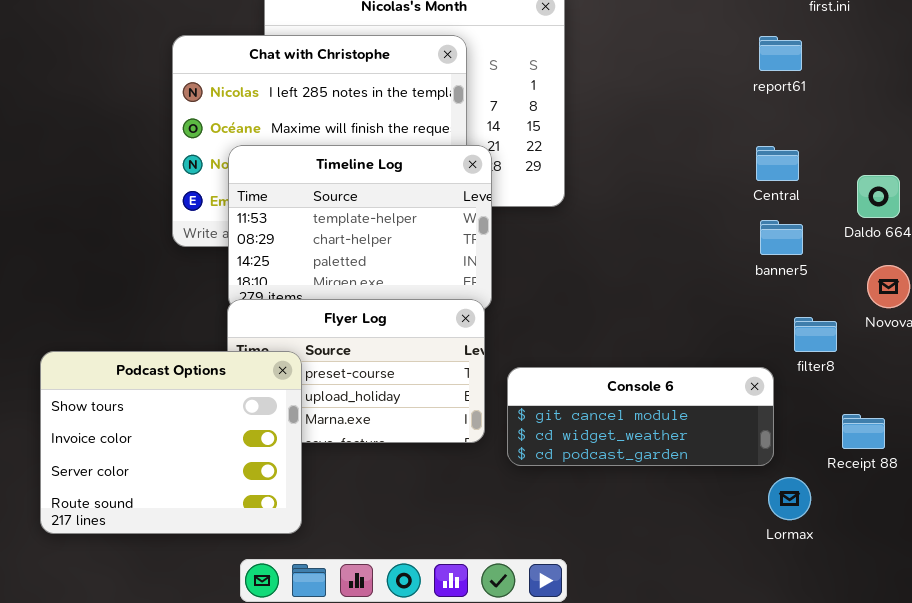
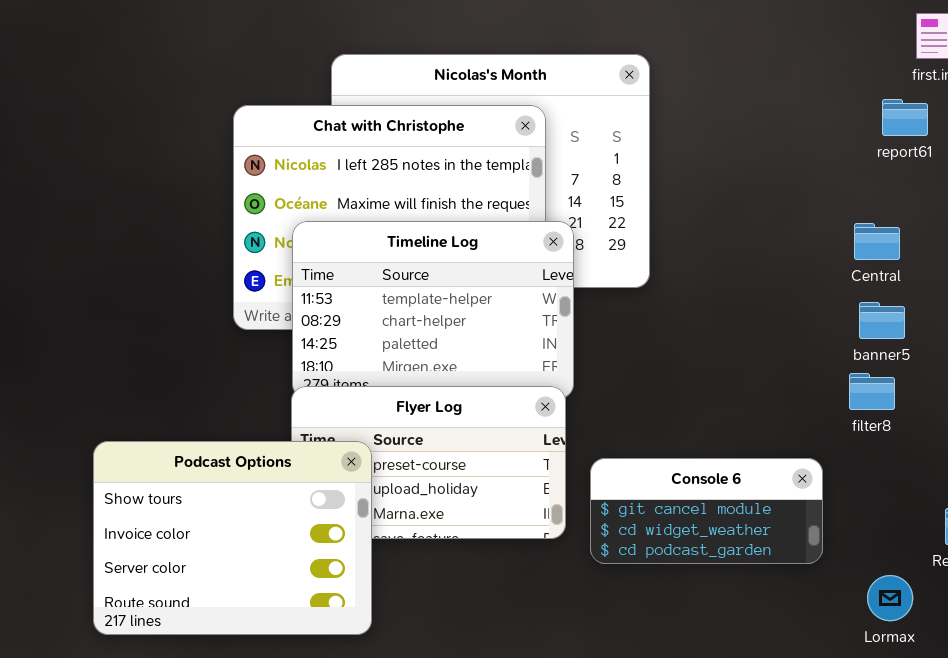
report61: [759,36,802,71] -> [882,99,928,136], moved
filter8: [794,317,837,352] -> [849,373,895,410], moved
Console 6: [507,367,774,466] -> [590,458,823,564], resized

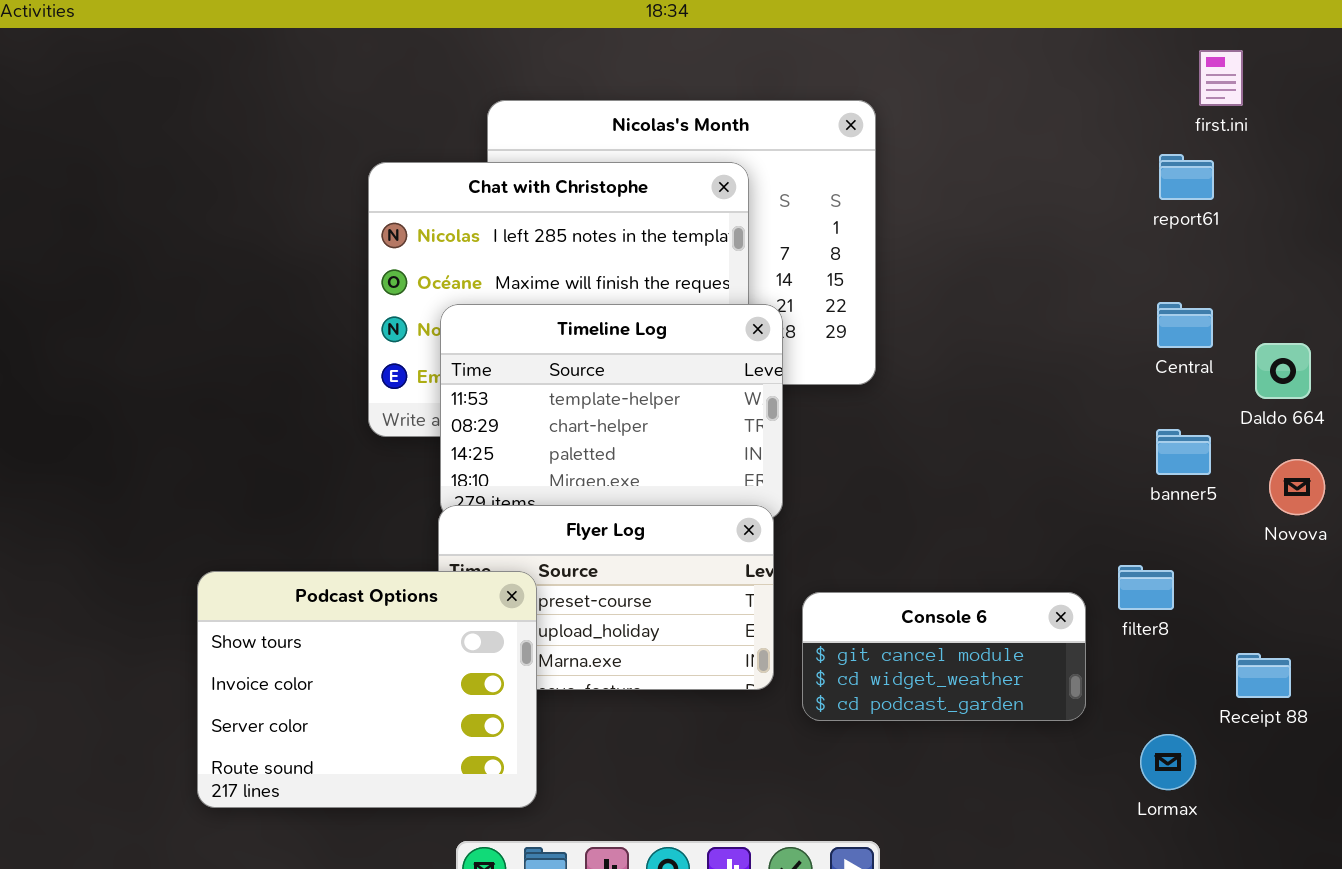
Central: [854,223,900,260] -> [1157,302,1213,348], moved
banner5: [859,302,905,339] -> [1156,429,1211,475], moved
filter8: [849,373,895,410] -> [1118,565,1174,610], moved

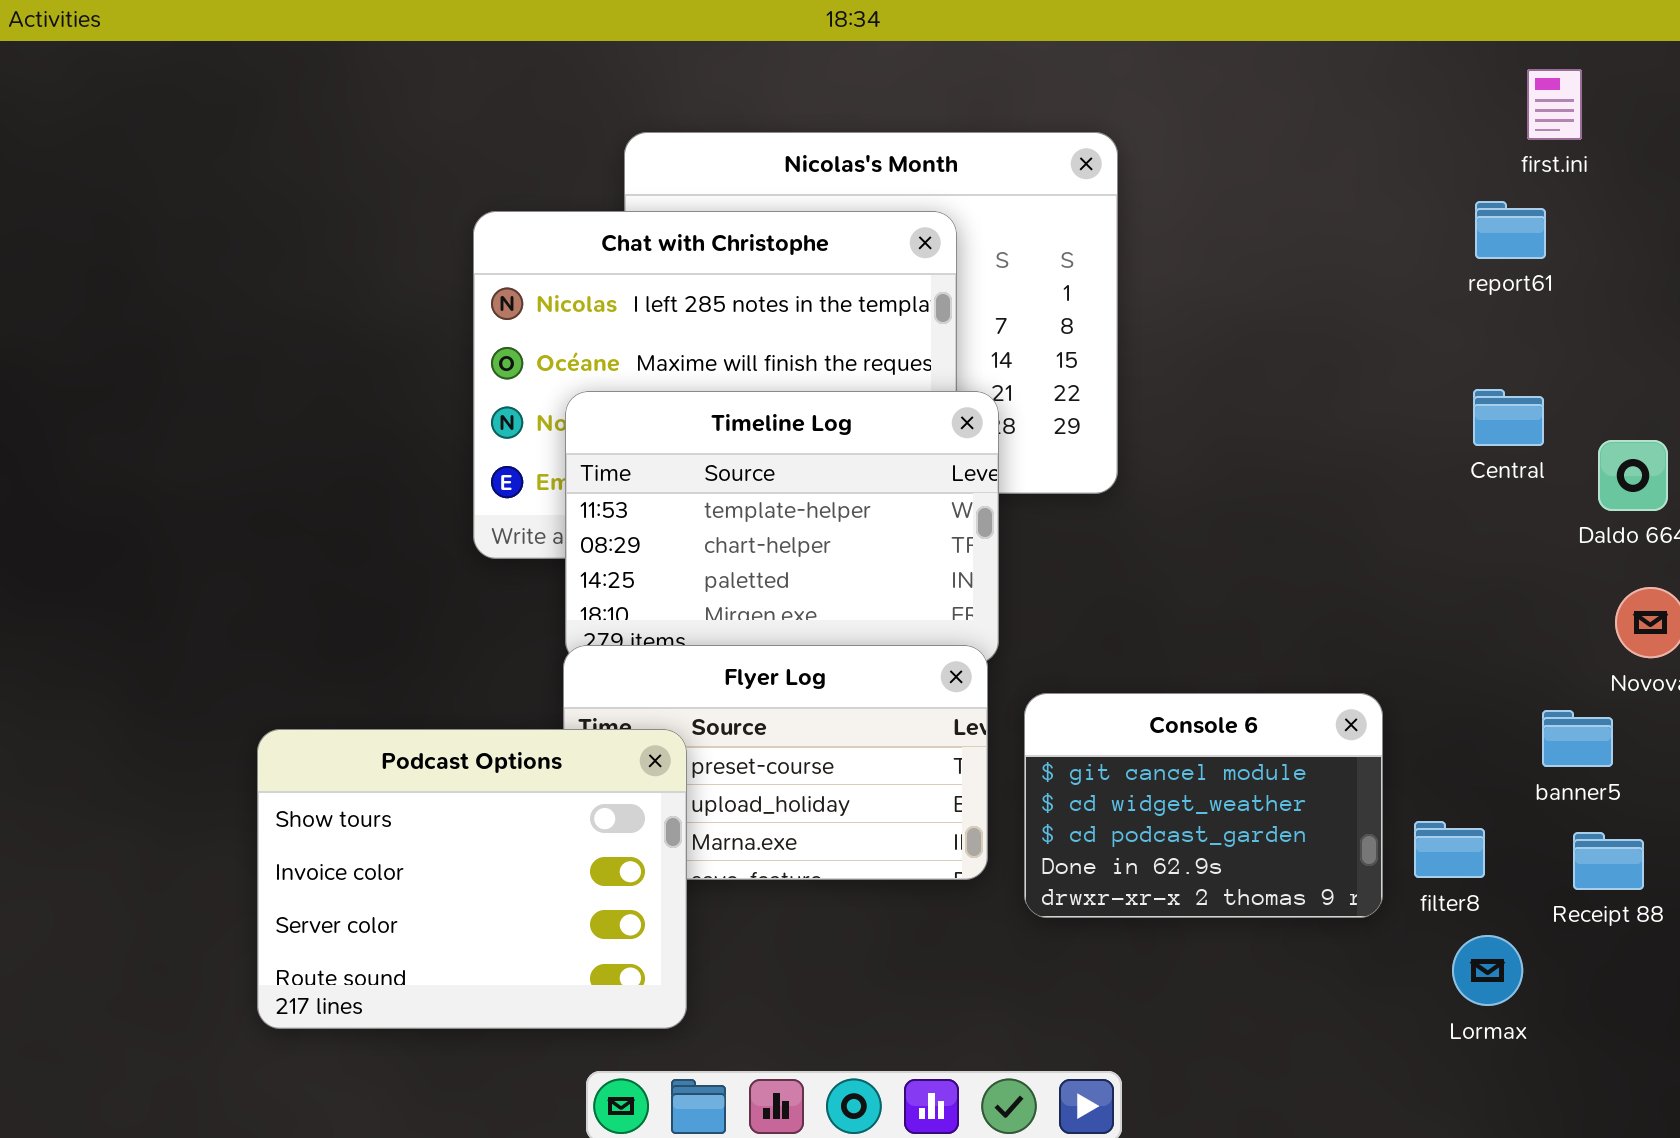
banner5: [1156,429,1211,475] -> [1542,710,1613,767], moved
filter8: [1118,565,1174,610] -> [1414,821,1485,878], moved
Console 6: [802,592,1086,721] -> [1024,693,1383,918], resized

